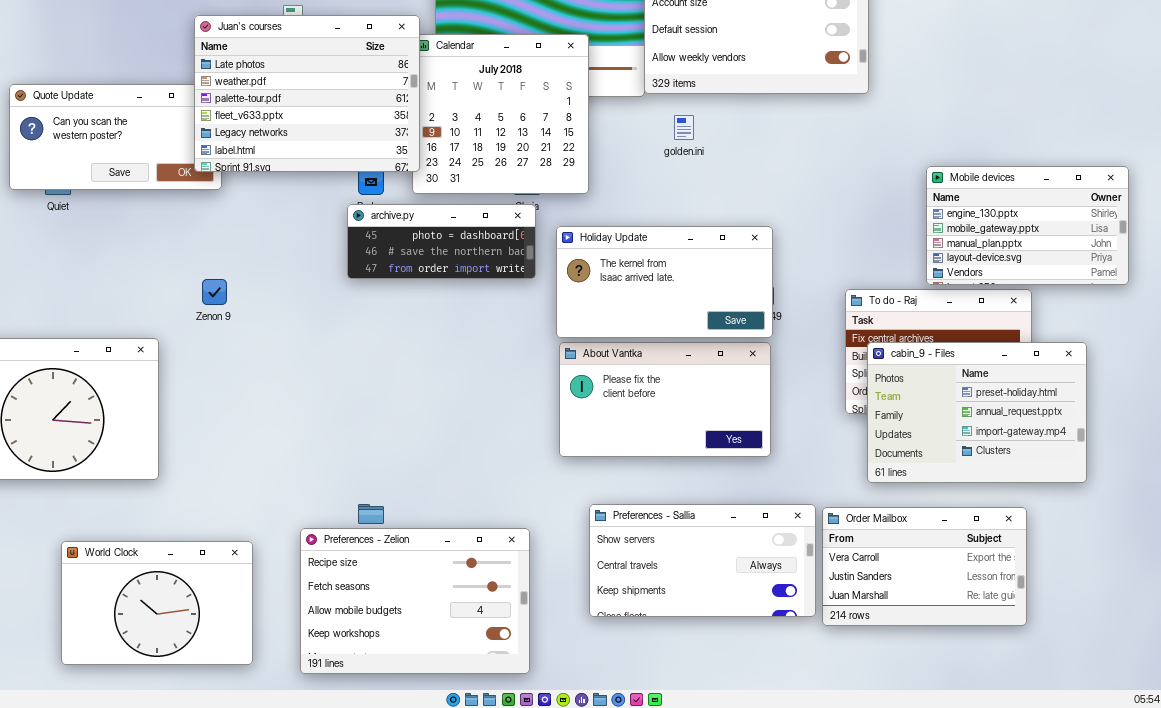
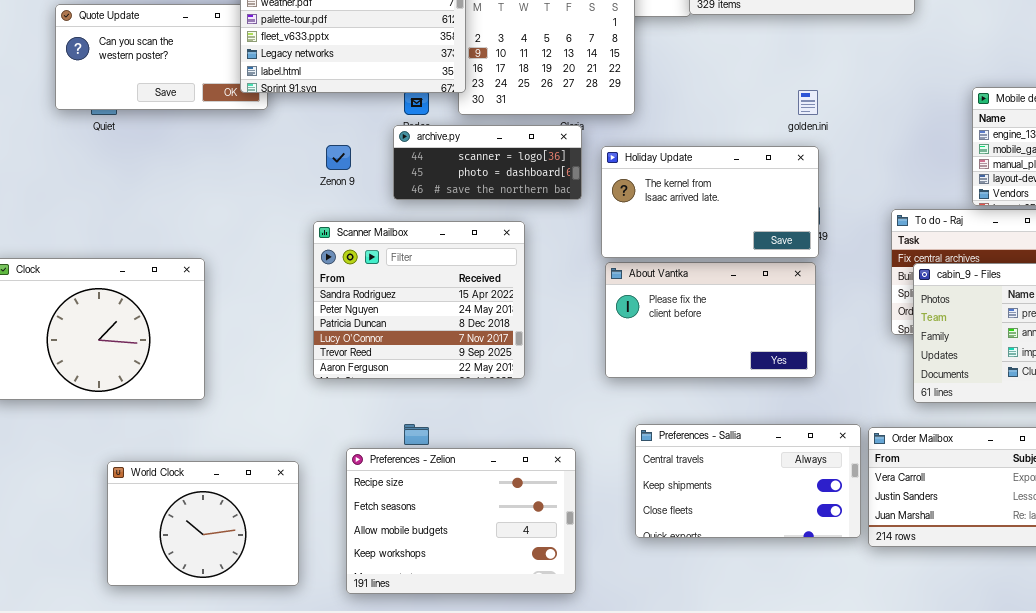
golden.ini: [674,115,694,140] -> [798,90,818,115], moved
archive.py: [347,204,536,279] -> [393,125,582,200], scrolled up 1 row
Zenon 9: [202,279,227,305] -> [326,145,351,170], moved
Scanner Mailbox: none -> [313,221,525,379], opened
Preferences - Sallia: [589,504,816,617] -> [635,424,861,538], scrolled down 1 row

